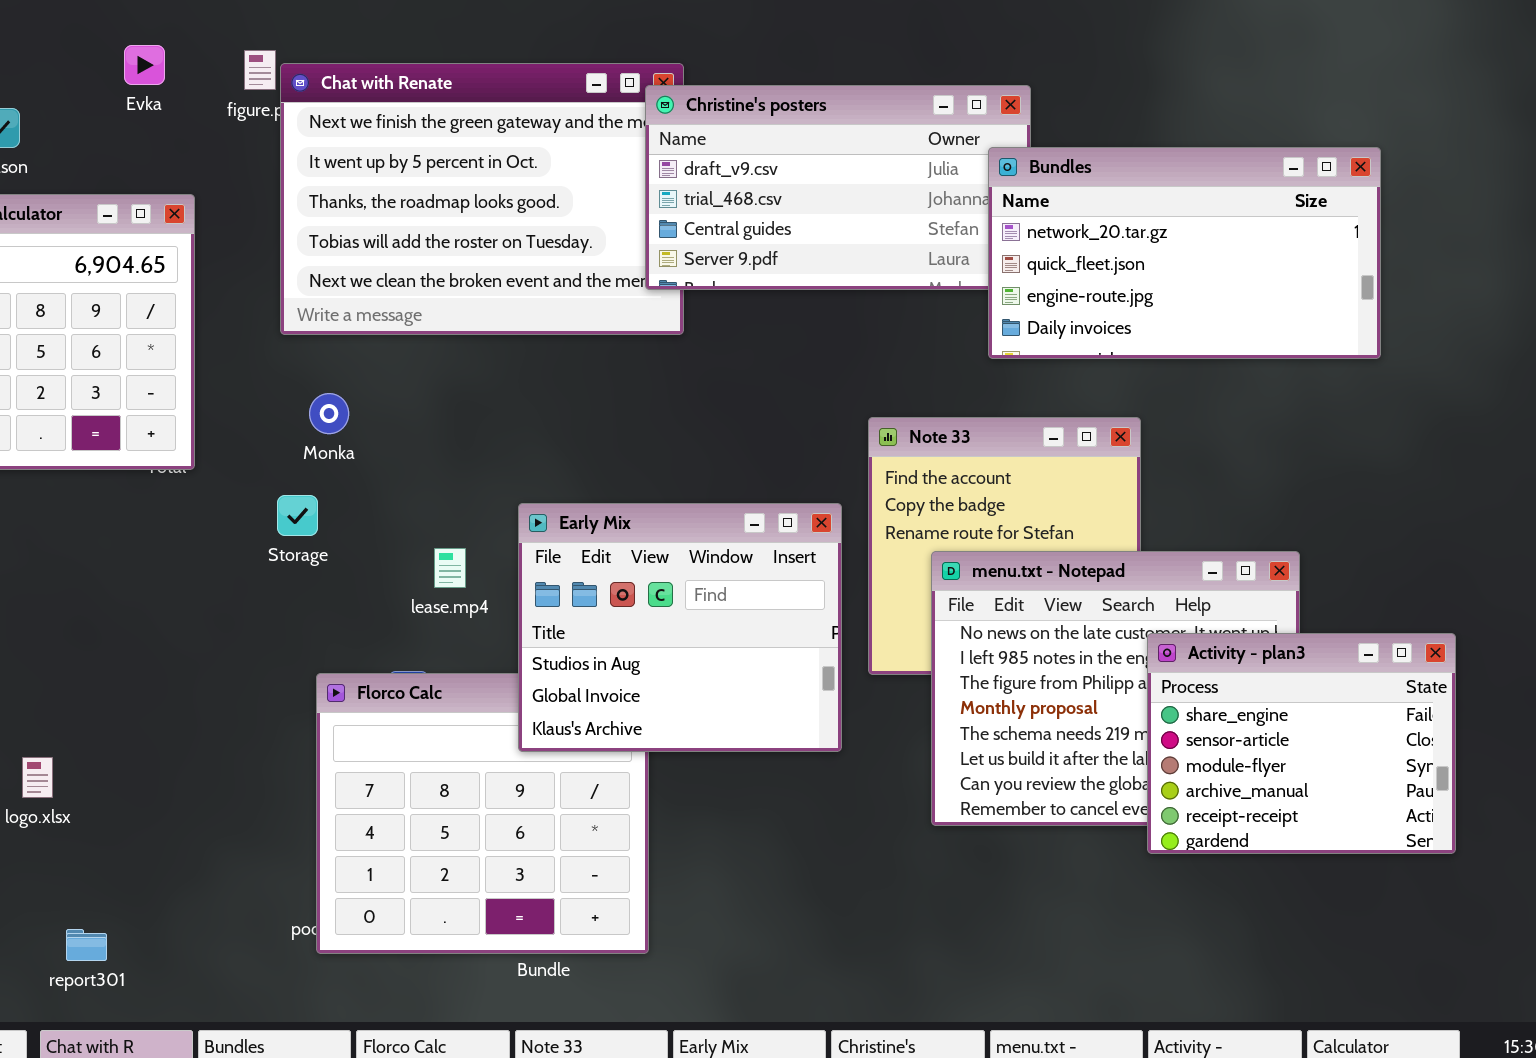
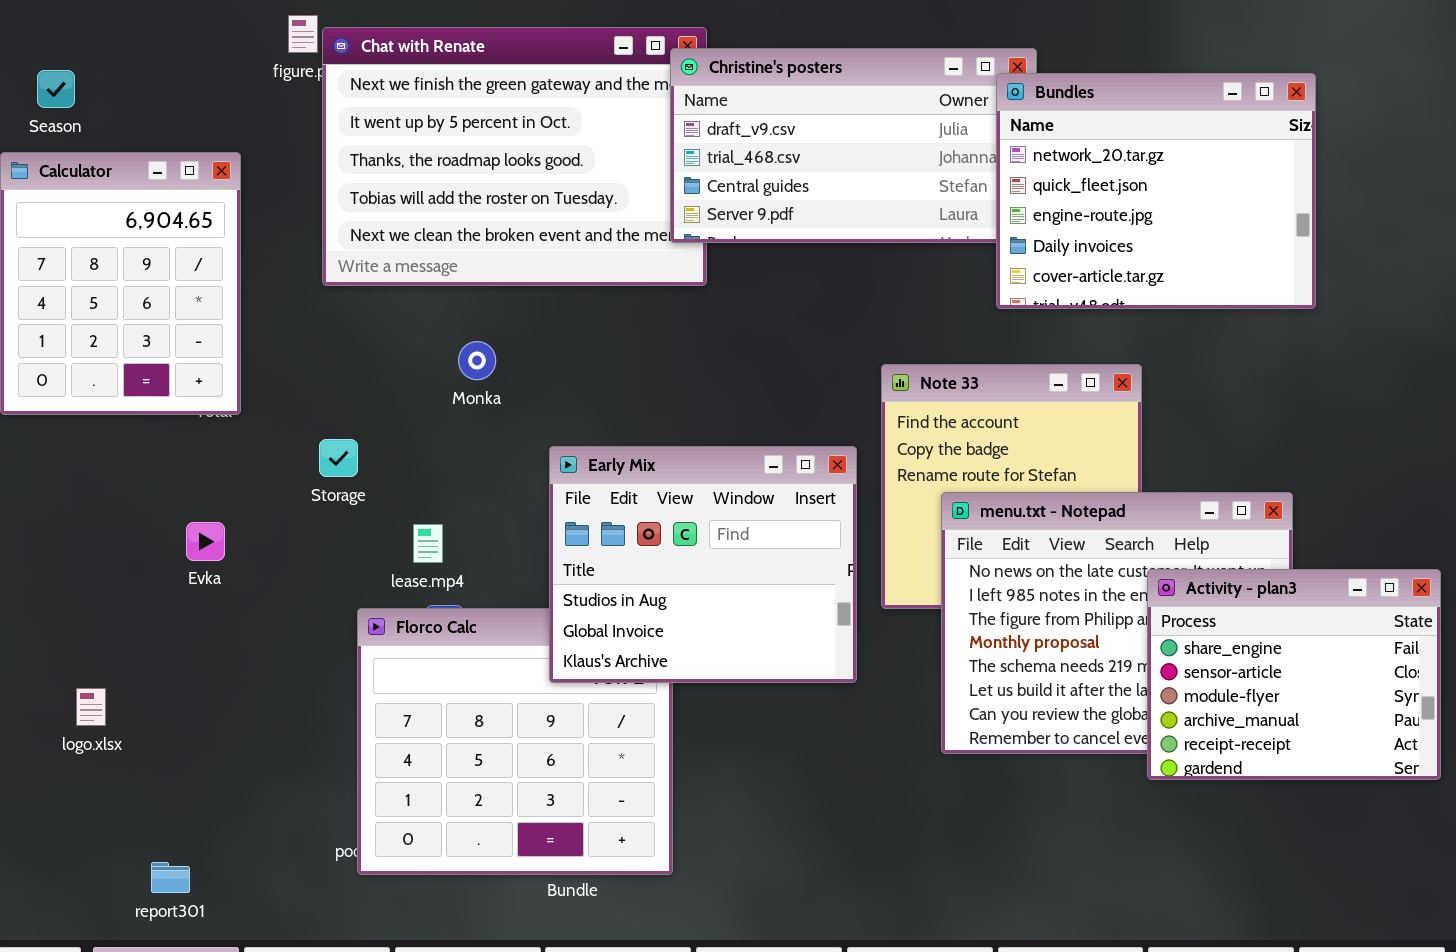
Evka: [124,45,165,85] -> [186,522,225,561], moved
Bundles: [988,147,1381,359] -> [996,73,1316,309], resized
Monka: [309,393,349,434] -> [458,341,496,380], moved
lease.mp4: [434,548,466,588] -> [413,524,443,563], moved
report301: [66,929,107,961] -> [151,862,190,893], moved

